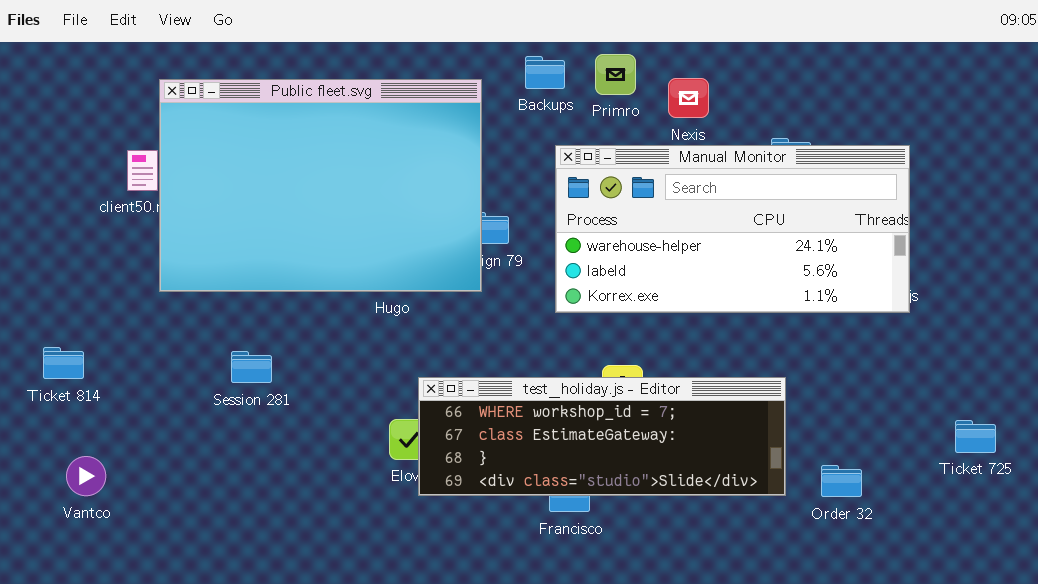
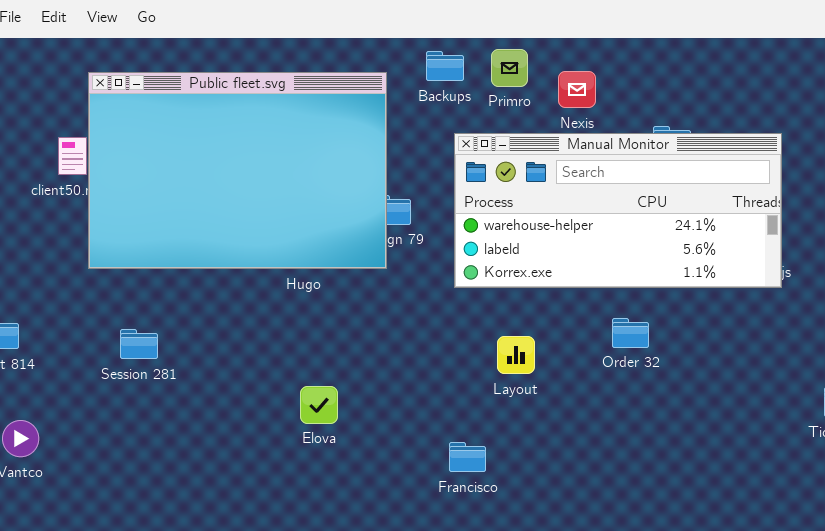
Session 281: [231,351,272,383] -> [120,329,158,359], moved
test_holiday.js - Editor: [418,377,786,496] -> none, closed
Order 32: [821,465,862,497] -> [612,318,649,348], moved

